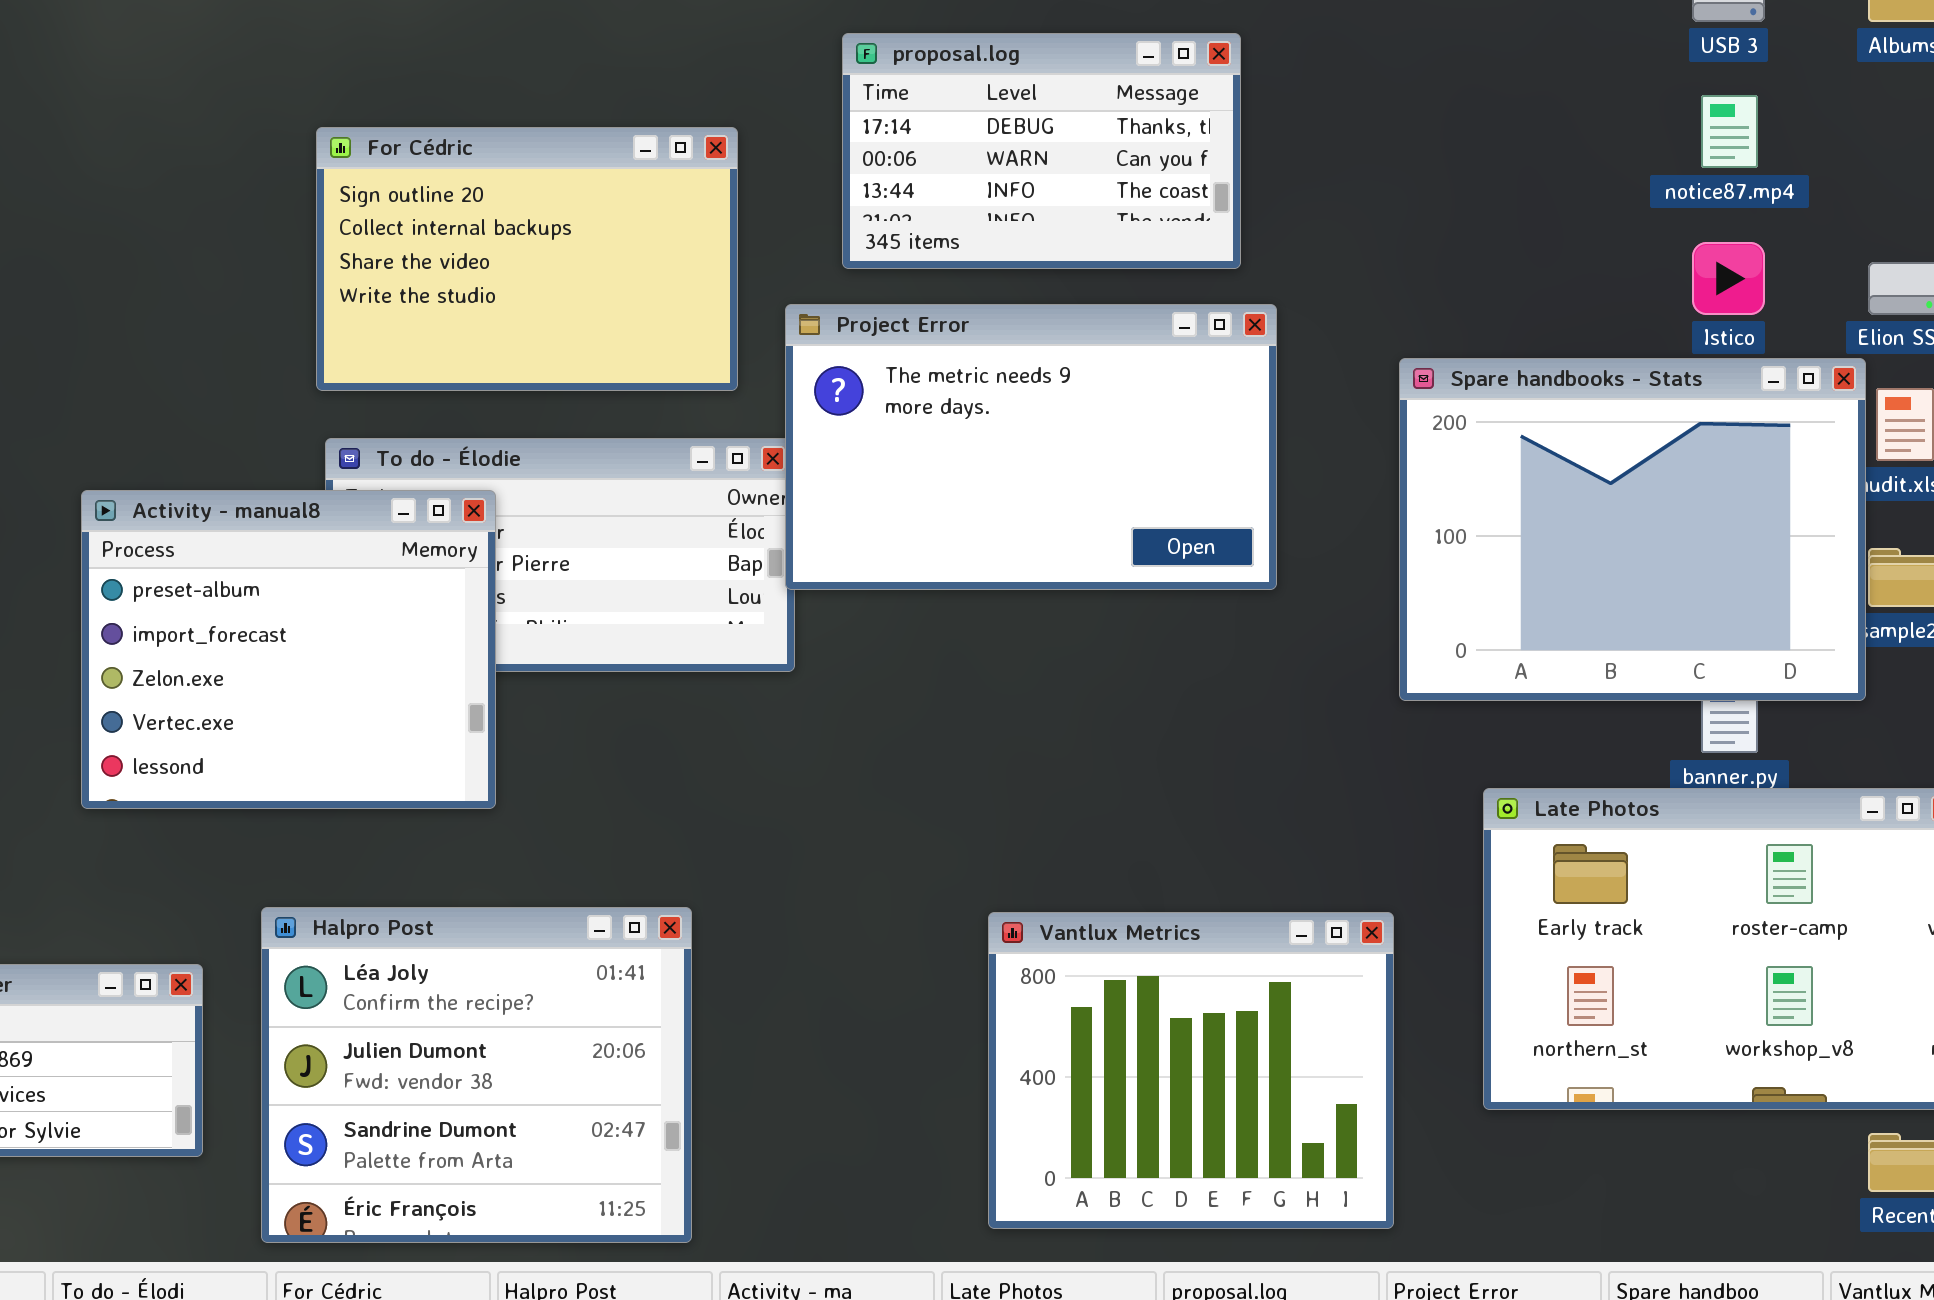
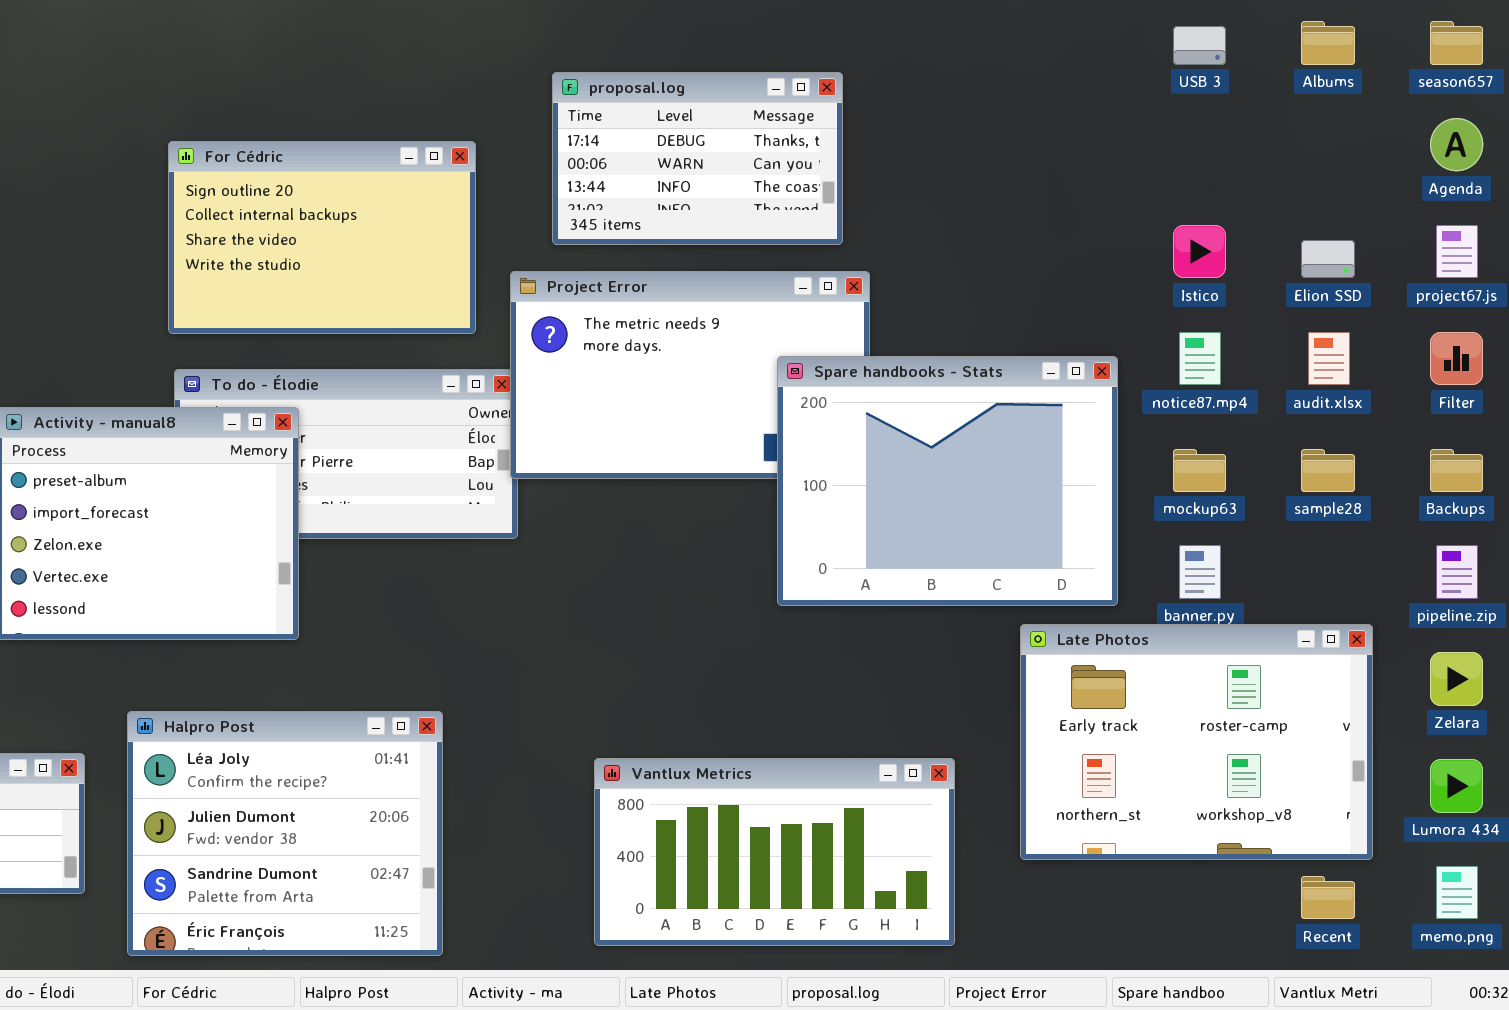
notice87.mp4: [1701,95,1758,168] -> [1179,332,1221,385], moved
Spare handbooks - Stats: [1399,358,1866,701] -> [777,356,1118,606], moved
Vantlux Metrics: [988,912,1394,1229] -> [594,758,955,946], resized

